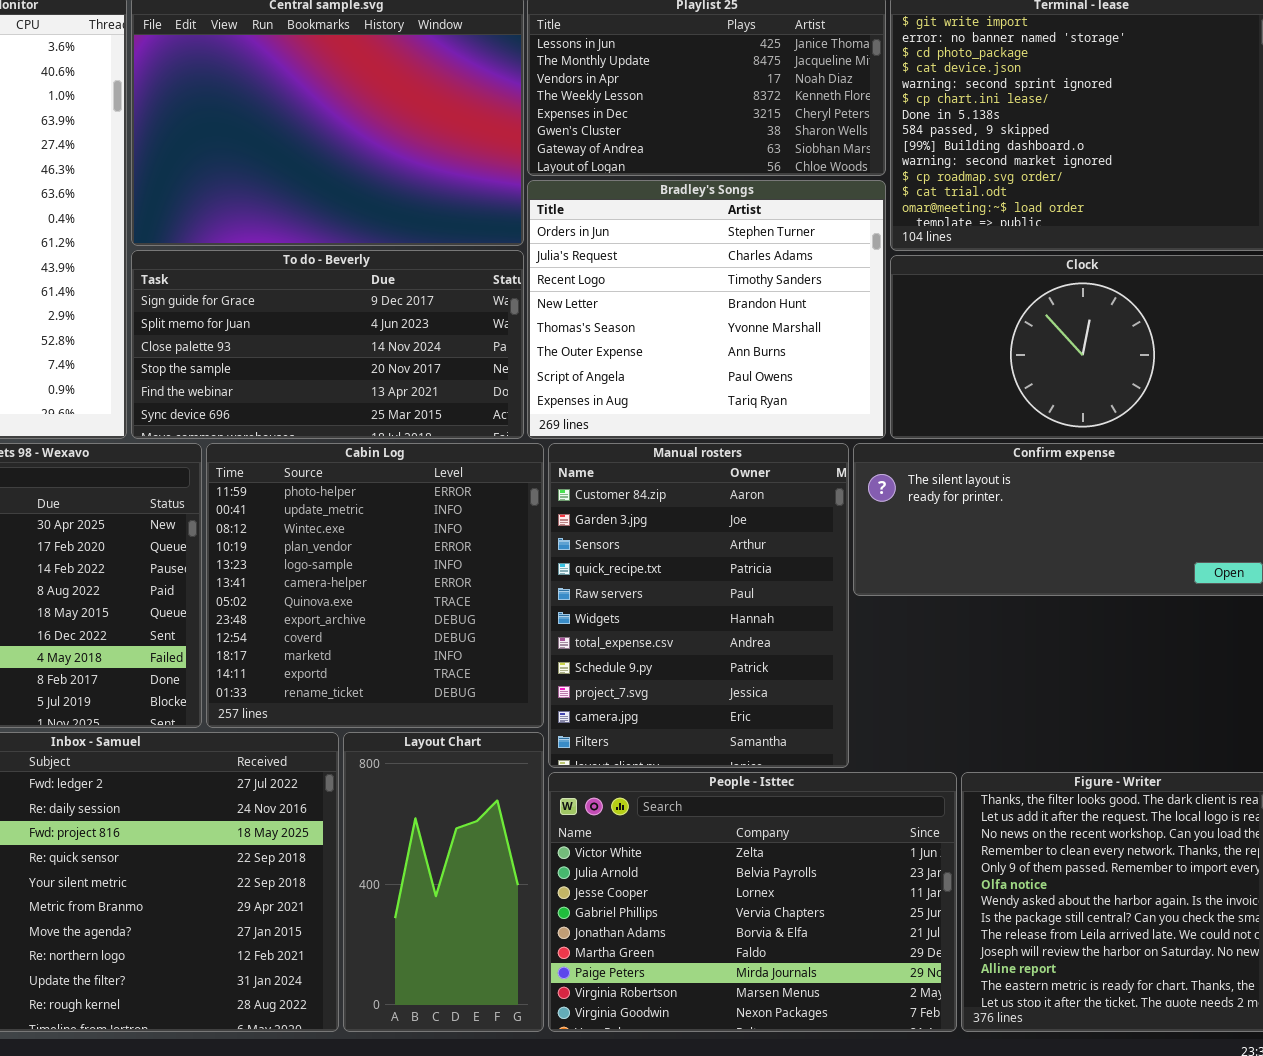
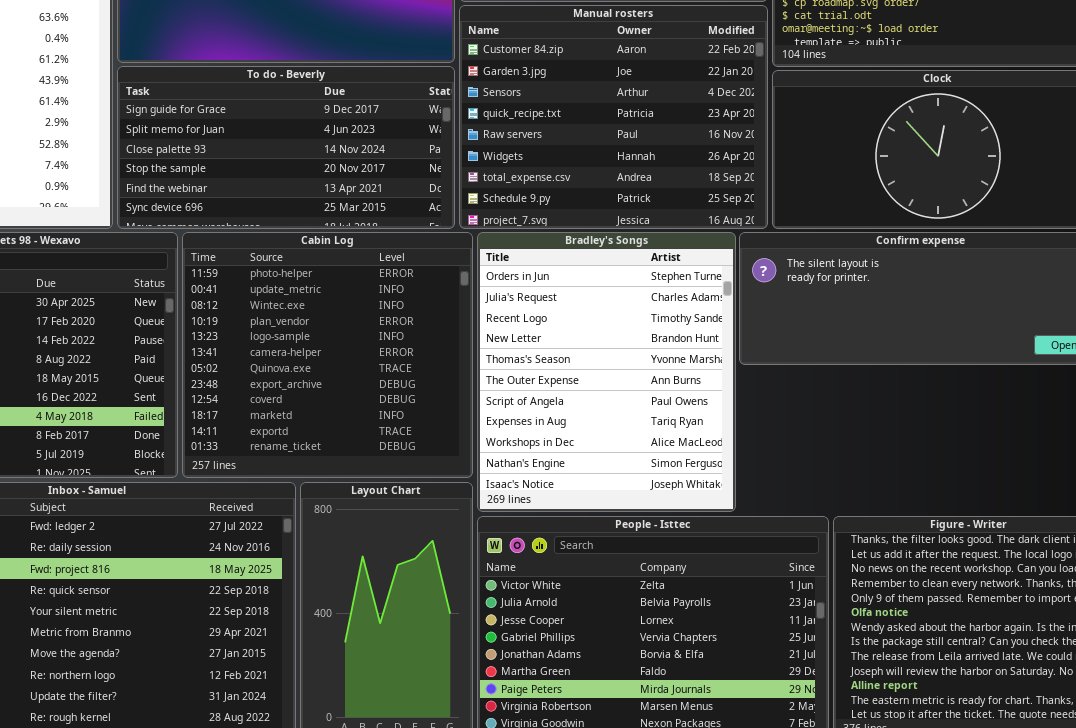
Bradley's Songs: [527,180,886,439] -> [477,232,736,512], moved, resized
Manual rosters: [548,443,849,768] -> [459,5,768,229], moved, resized

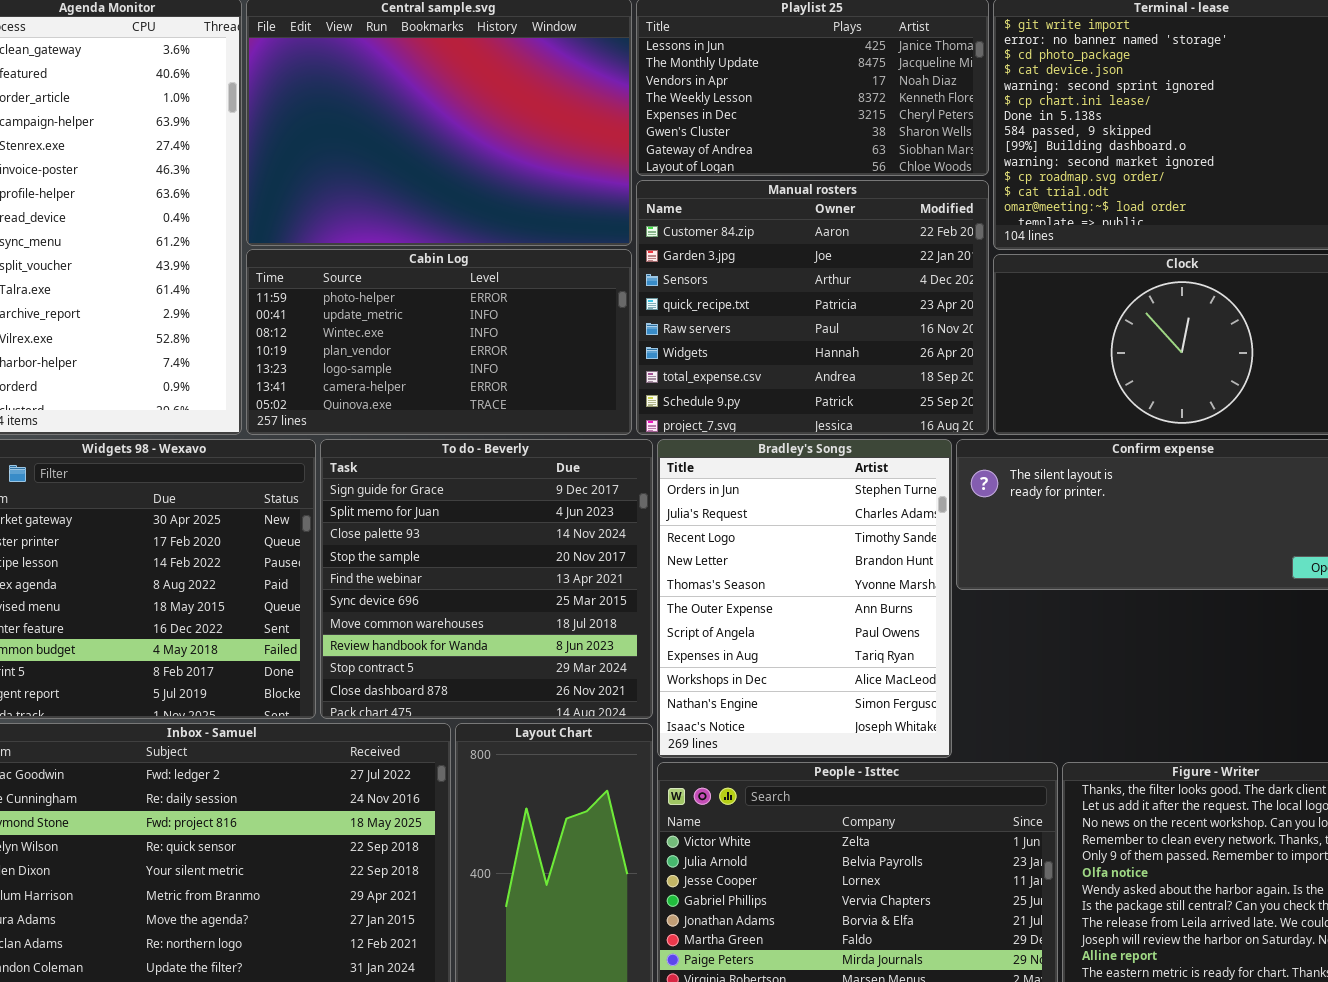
To do - Beverly: [117,66,455,229] -> [320,439,653,719], moved, resized
Cabin Log: [182,232,473,478] -> [246,249,632,435], moved, resized

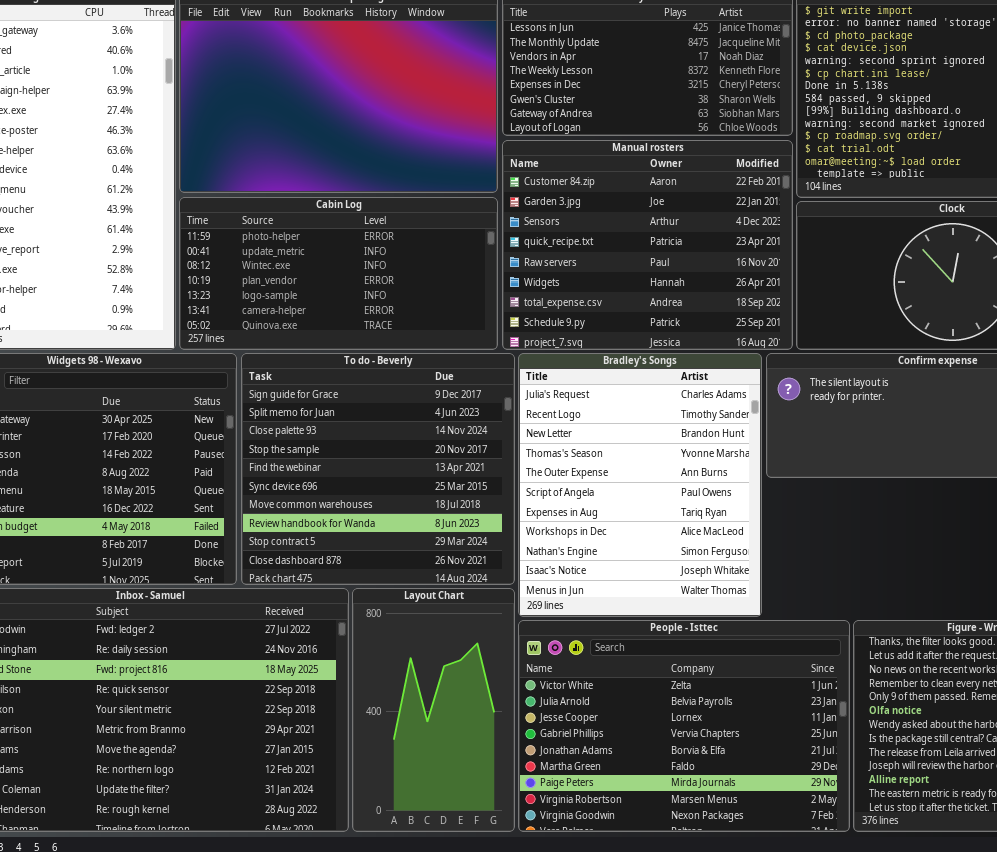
Bradley's Songs: [657,439,952,758] -> [518,353,762,617], scrolled down 1 row

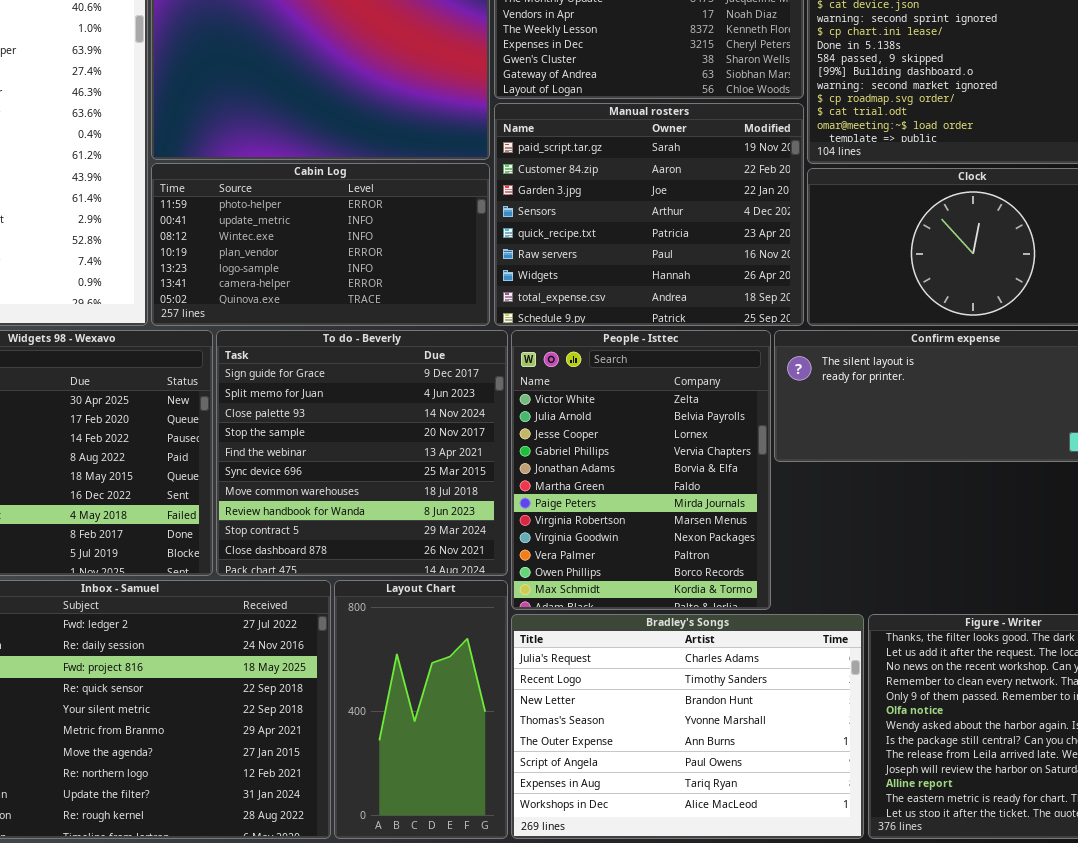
Manual rosters: [502,140,793,350] -> [494,103,804,326], scrolled up 1 row
Bradley's Songs: [518,353,762,617] -> [511,614,864,839], moved, resized
People - Isttec: [518,620,850,832] -> [511,330,771,610], moved, resized

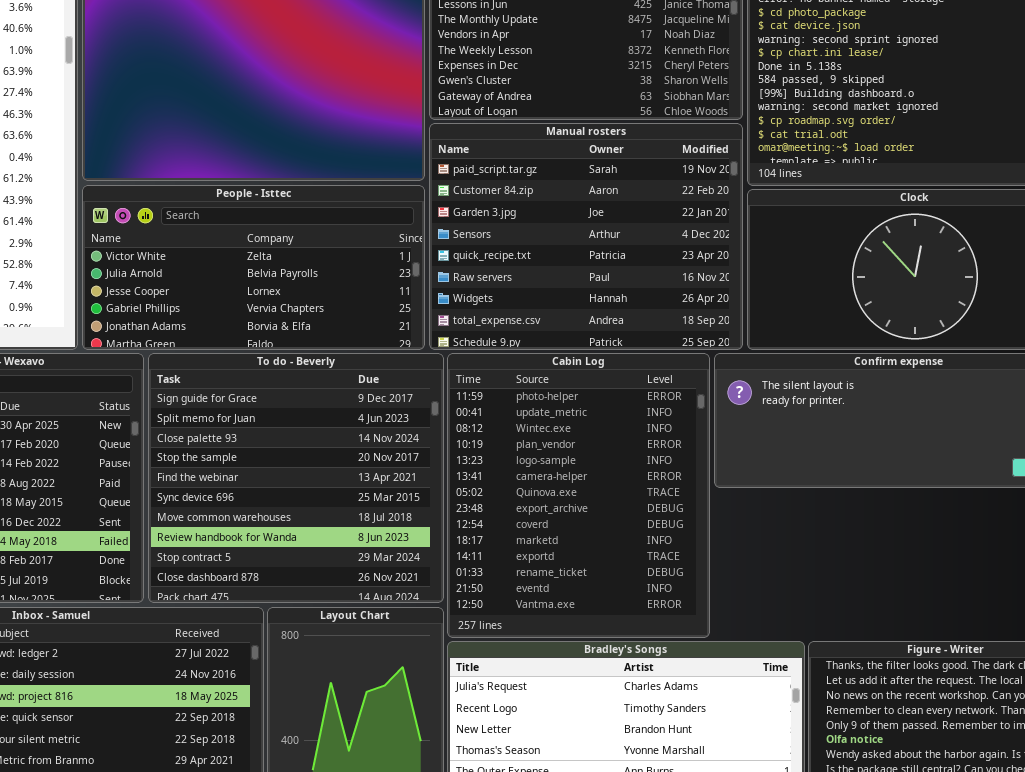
Cabin Log: [151,163,490,326] -> [447,353,710,638], moved, resized
People - Isttec: [511,330,771,610] -> [82,185,425,350], moved, resized

